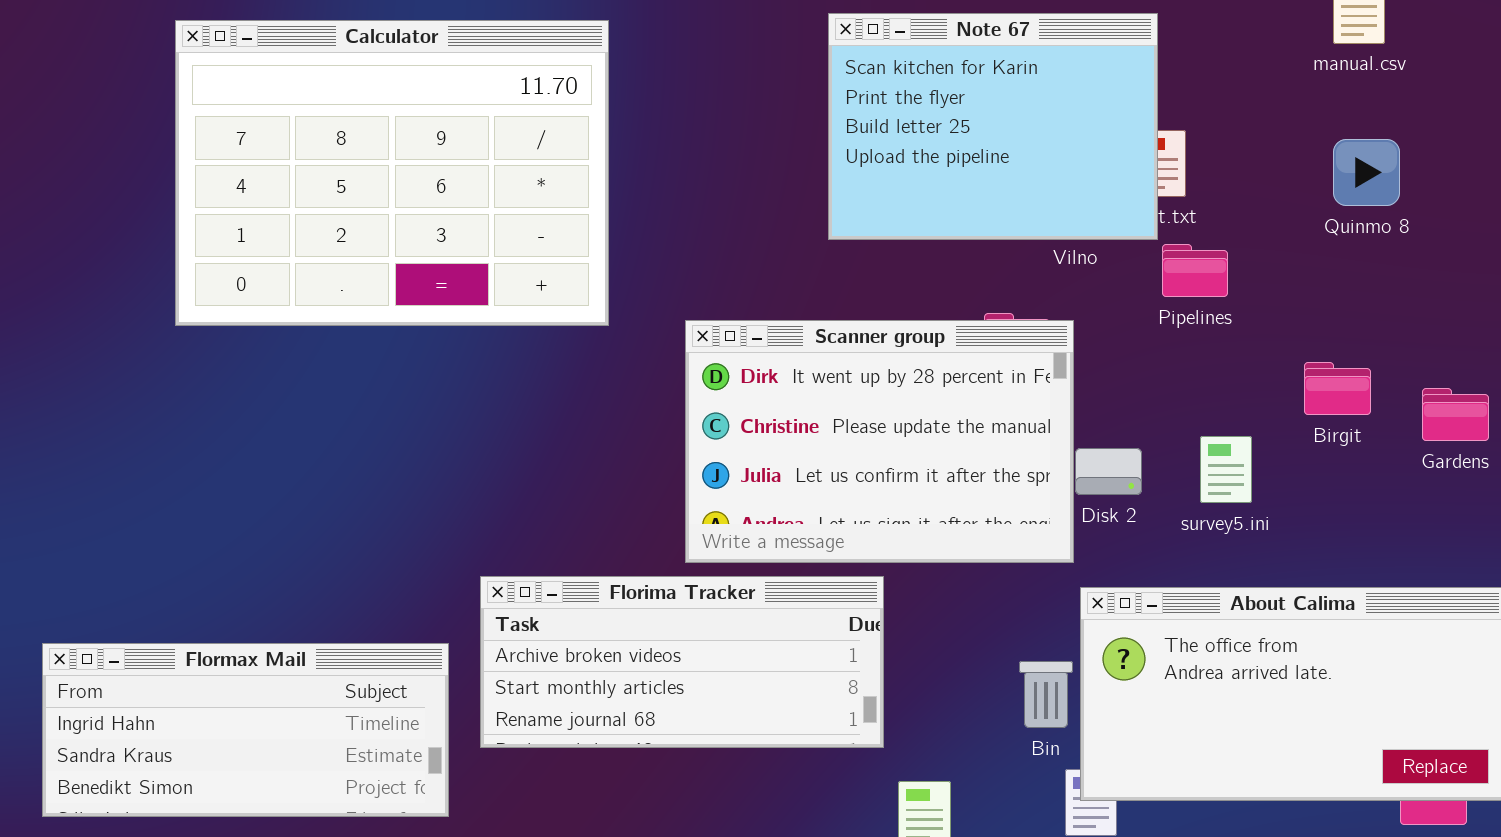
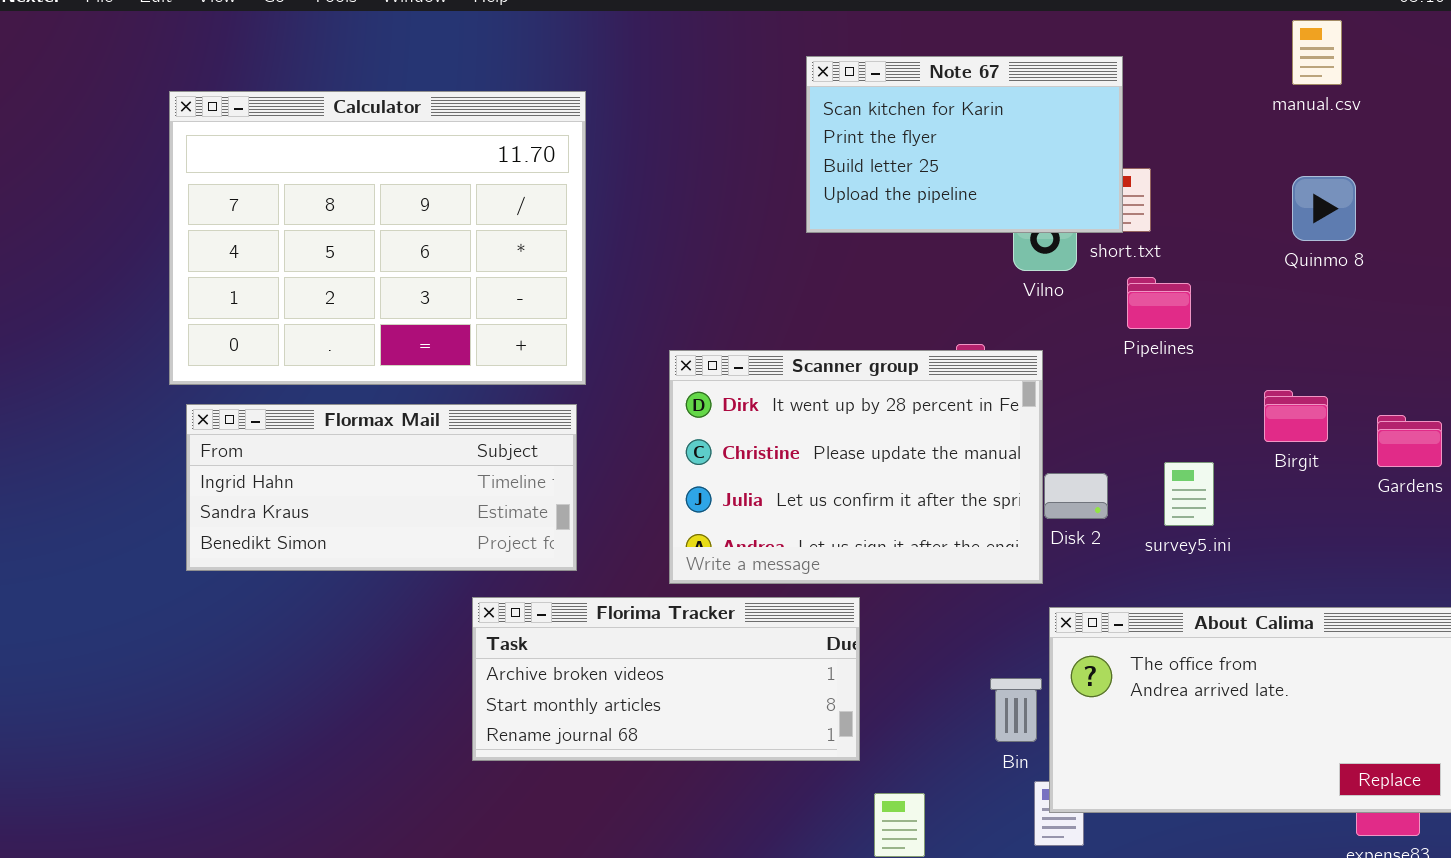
Note 67: [828,13,1158,240] -> [806,56,1123,233], resized
Calculator: [175,20,609,326] -> [169,91,586,385], moved
Flormax Mail: [42,643,449,817] -> [186,404,577,571], moved

